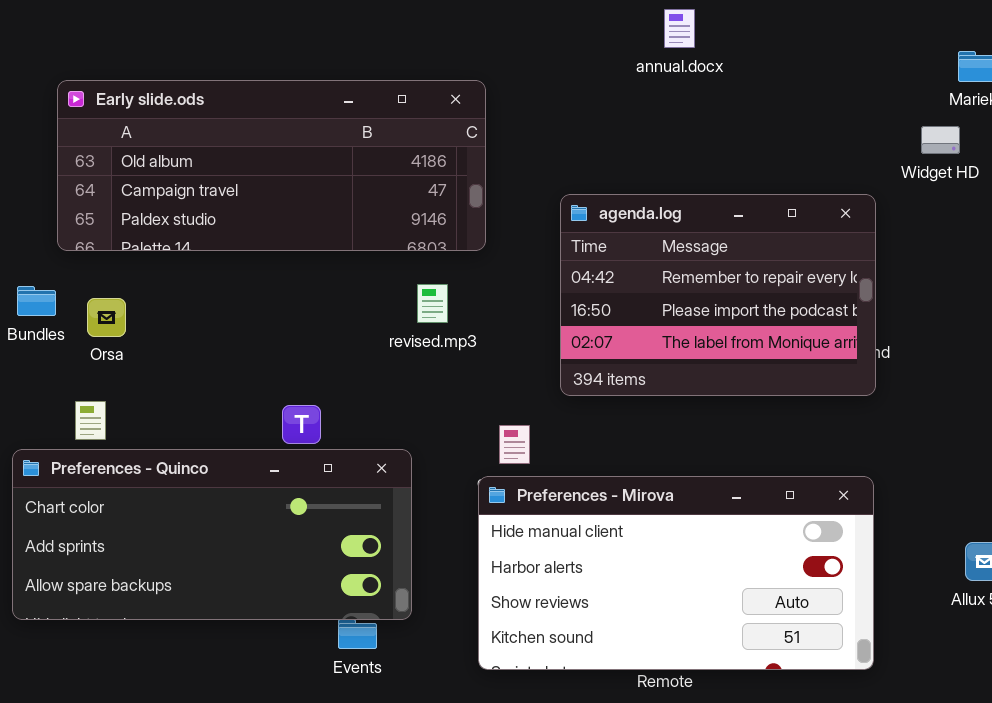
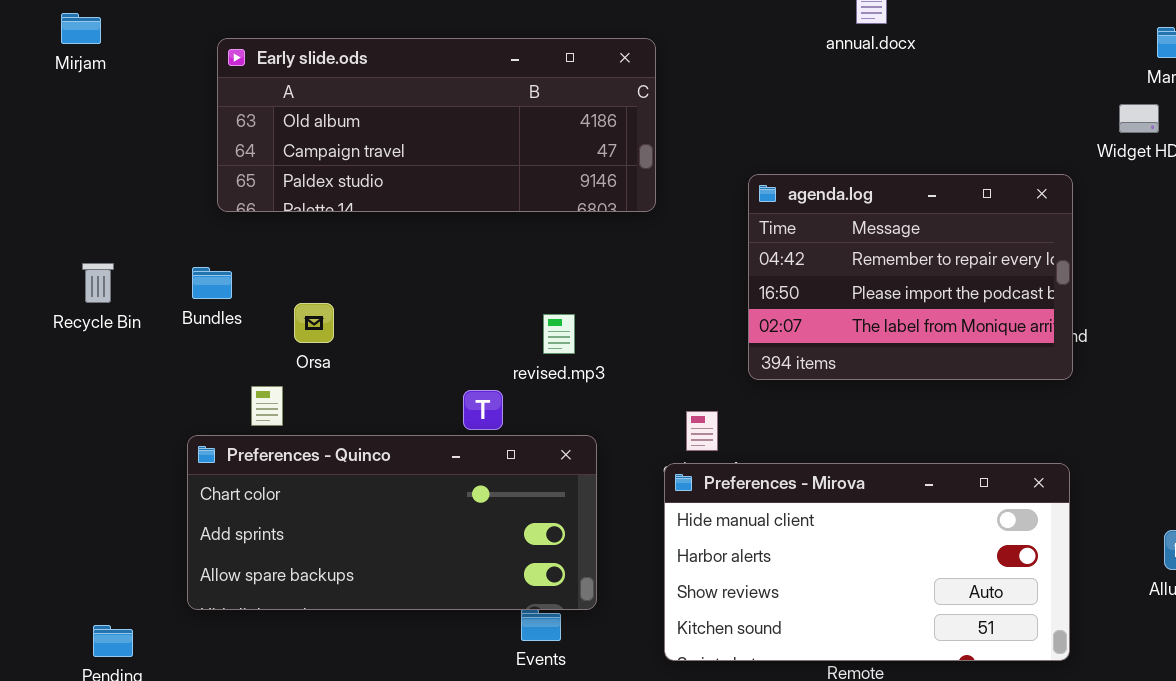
Early slide.ods: [57,80,486,251] -> [217,38,656,212], moved
revised.mp3: [417,284,448,323] -> [543,314,575,354], moved
Orsa: [87,298,126,337] -> [294,303,334,343], moved

